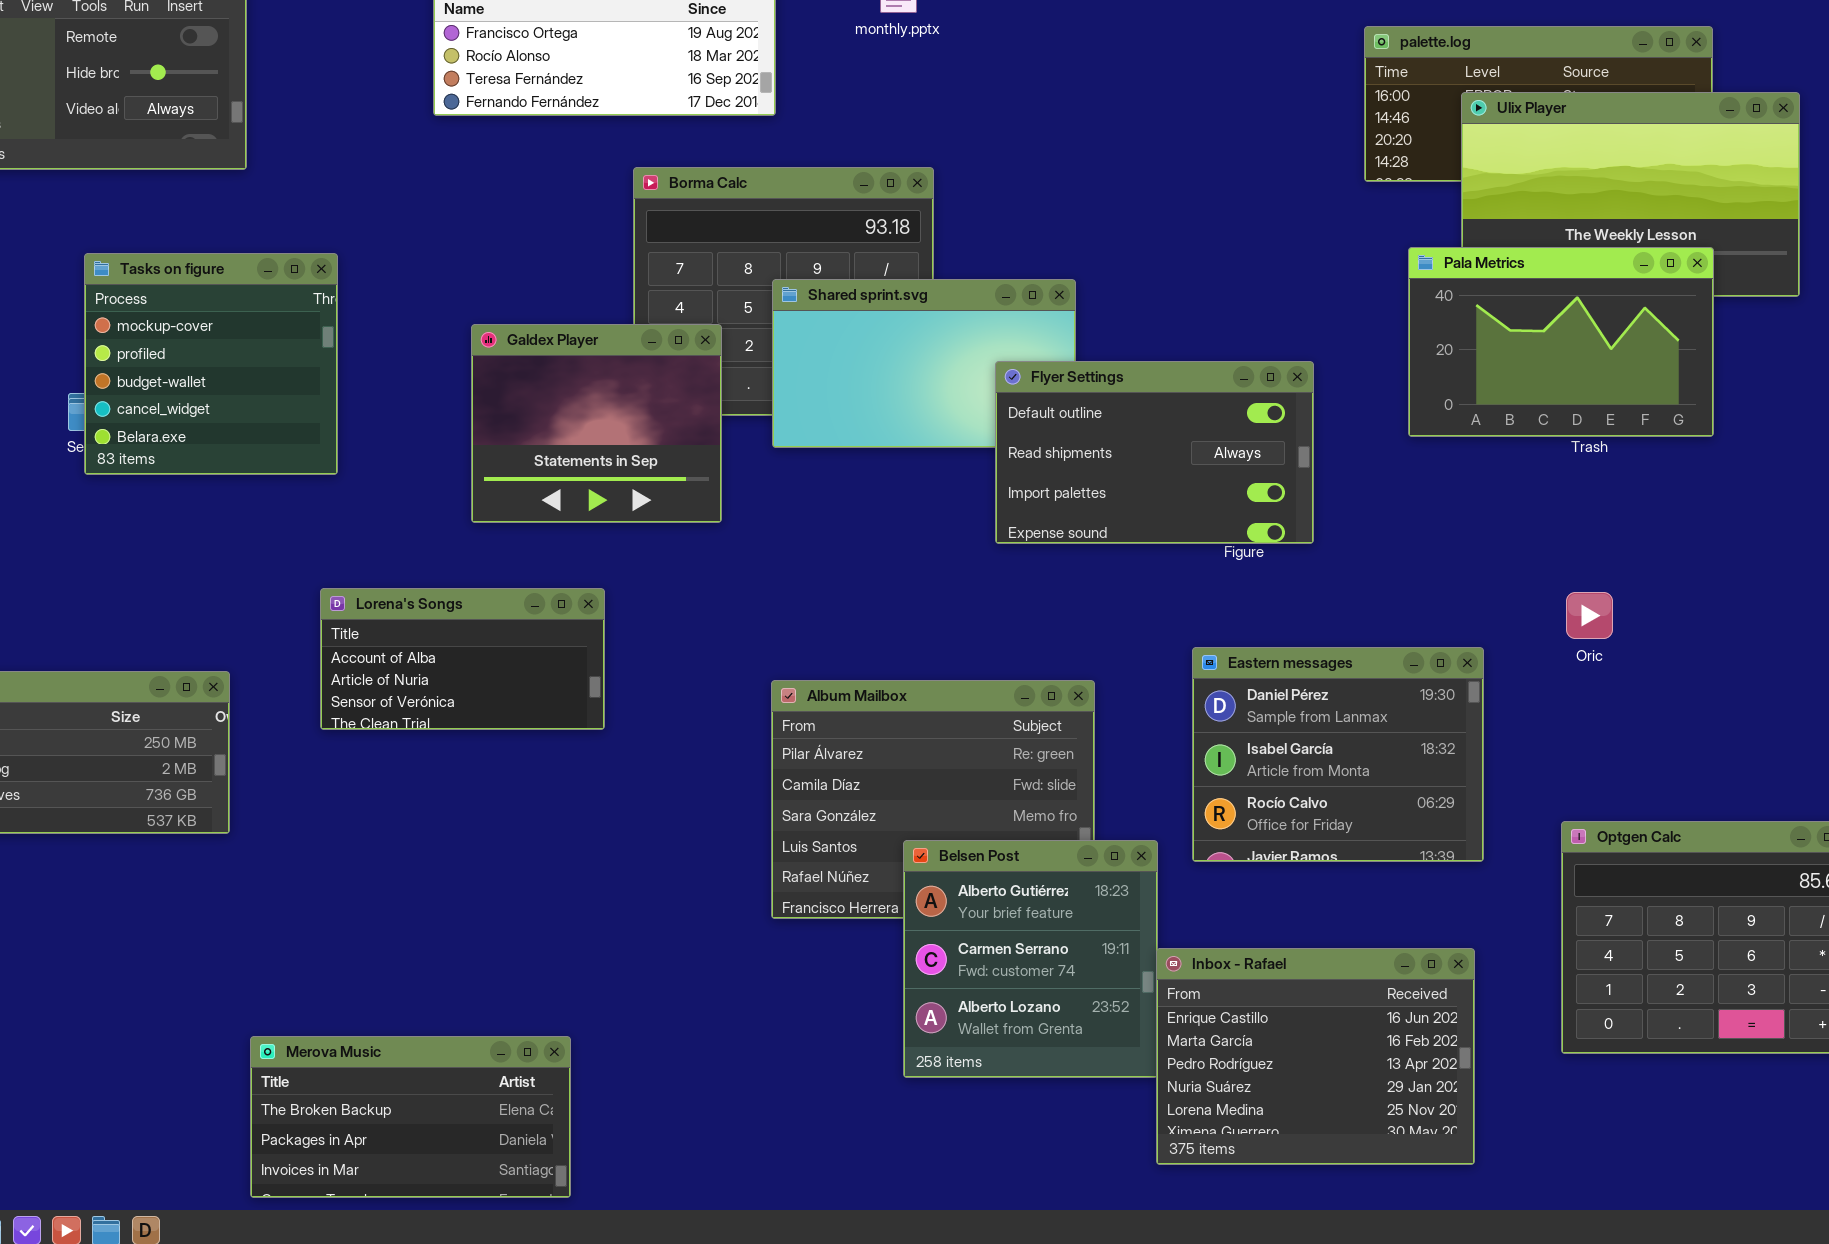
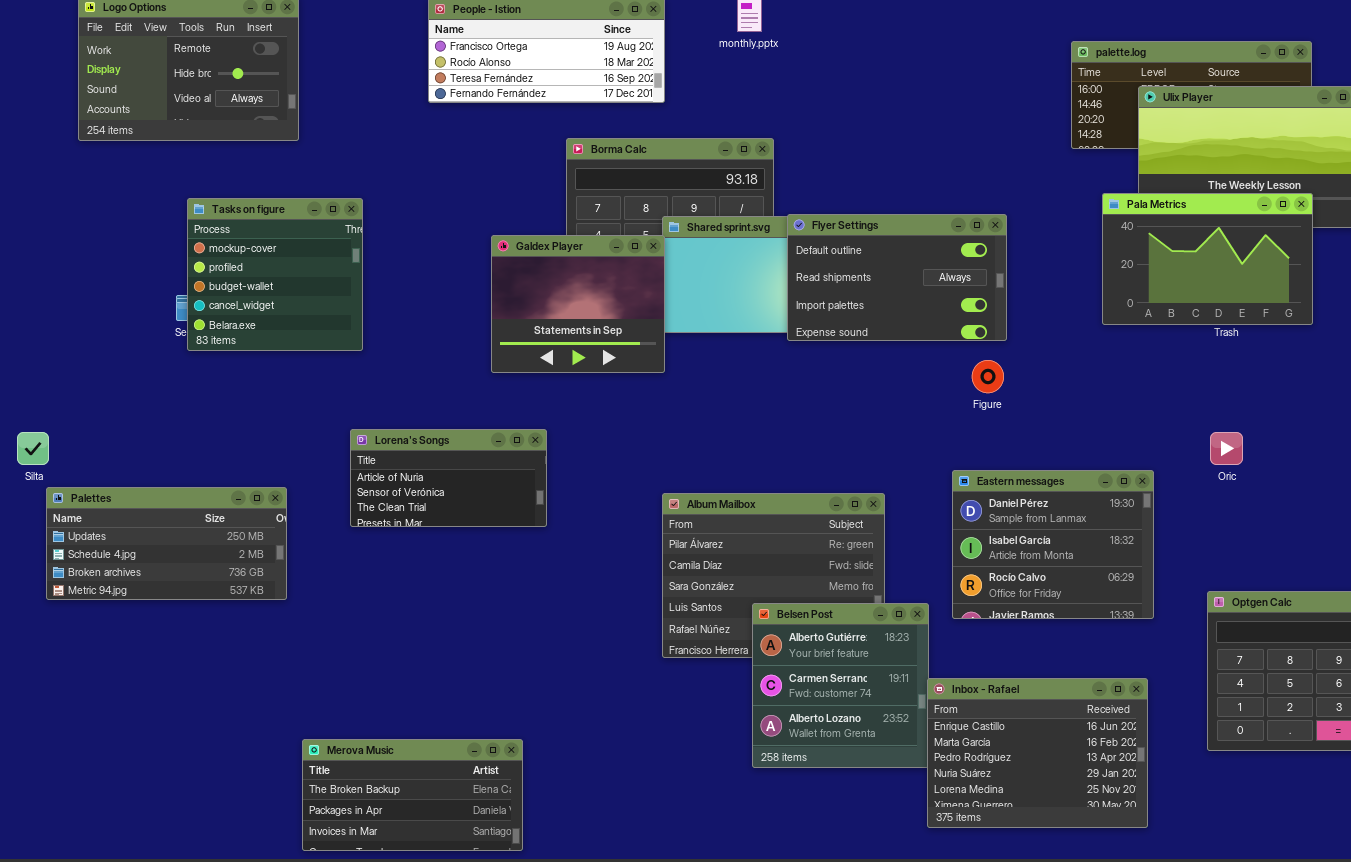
Galdex Player: [471,324,722,523] -> [491,235,665,373], moved
Flyer Settings: [995,361,1314,544] -> [787,214,1007,341], moved
Lorena's Songs: [320,588,605,730] -> [350,429,547,527], scrolled down 1 row

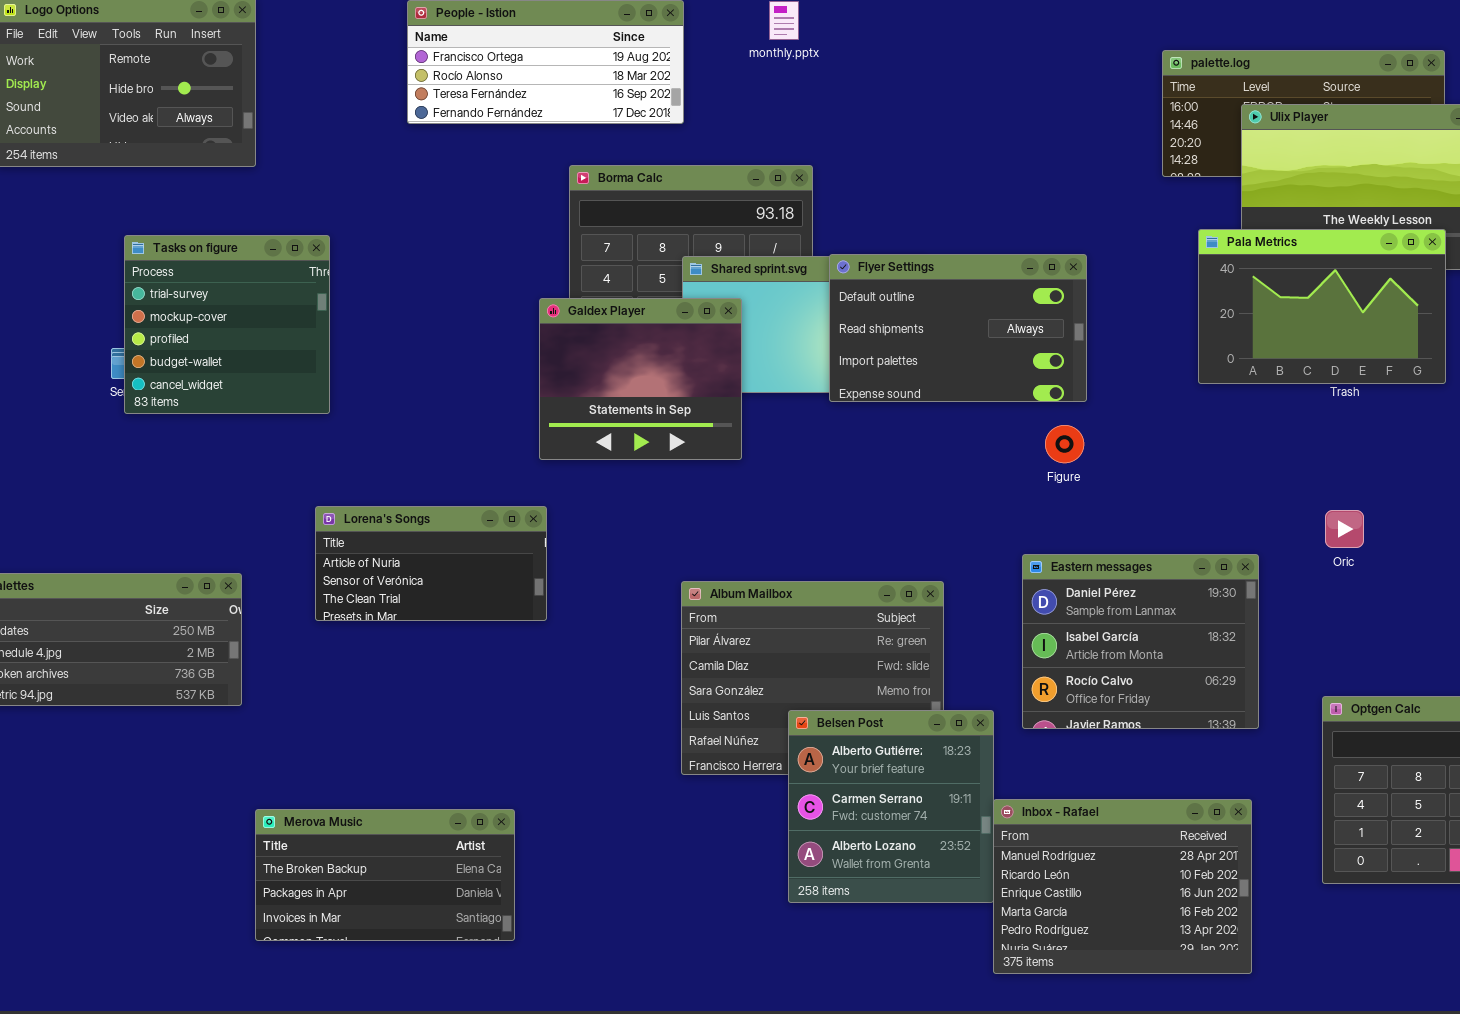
Tasks on figure: [187,198,363,351] -> [124,235,330,414], scrolled up 1 row
Galdex Player: [491,235,665,373] -> [539,298,742,460], moved
Inbox - Rafael: [927,678,1148,828] -> [993,799,1252,974], scrolled up 2 rows
Merova Music: [302,739,523,851] -> [255,809,515,941], moved

